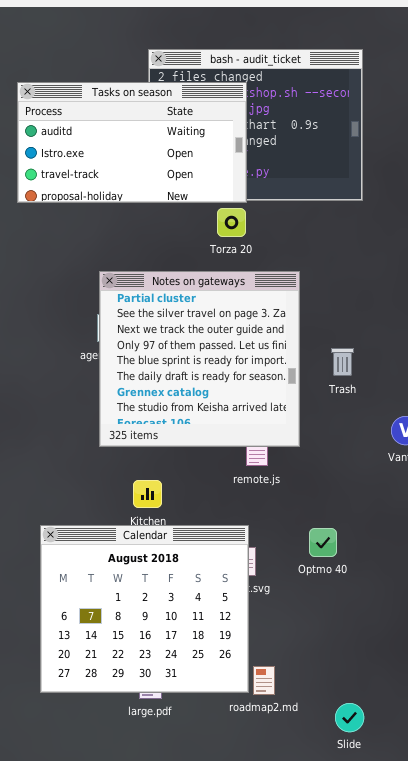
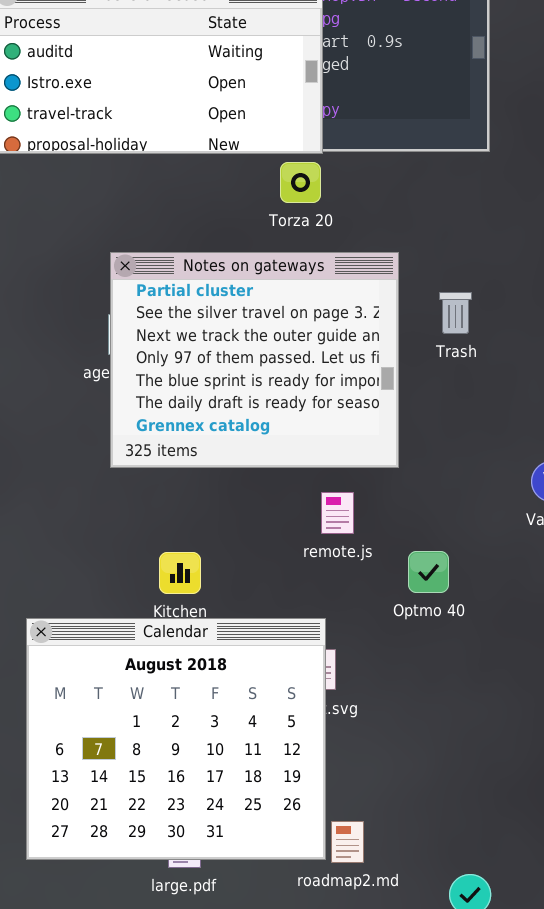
Notes on gateways: [99,271,300,447] -> [110,252,399,468], resized
Trash: [331,348,354,376] -> [439,292,472,334], moved
Optmo 40: [309,528,337,557] -> [408,551,449,593], moved

